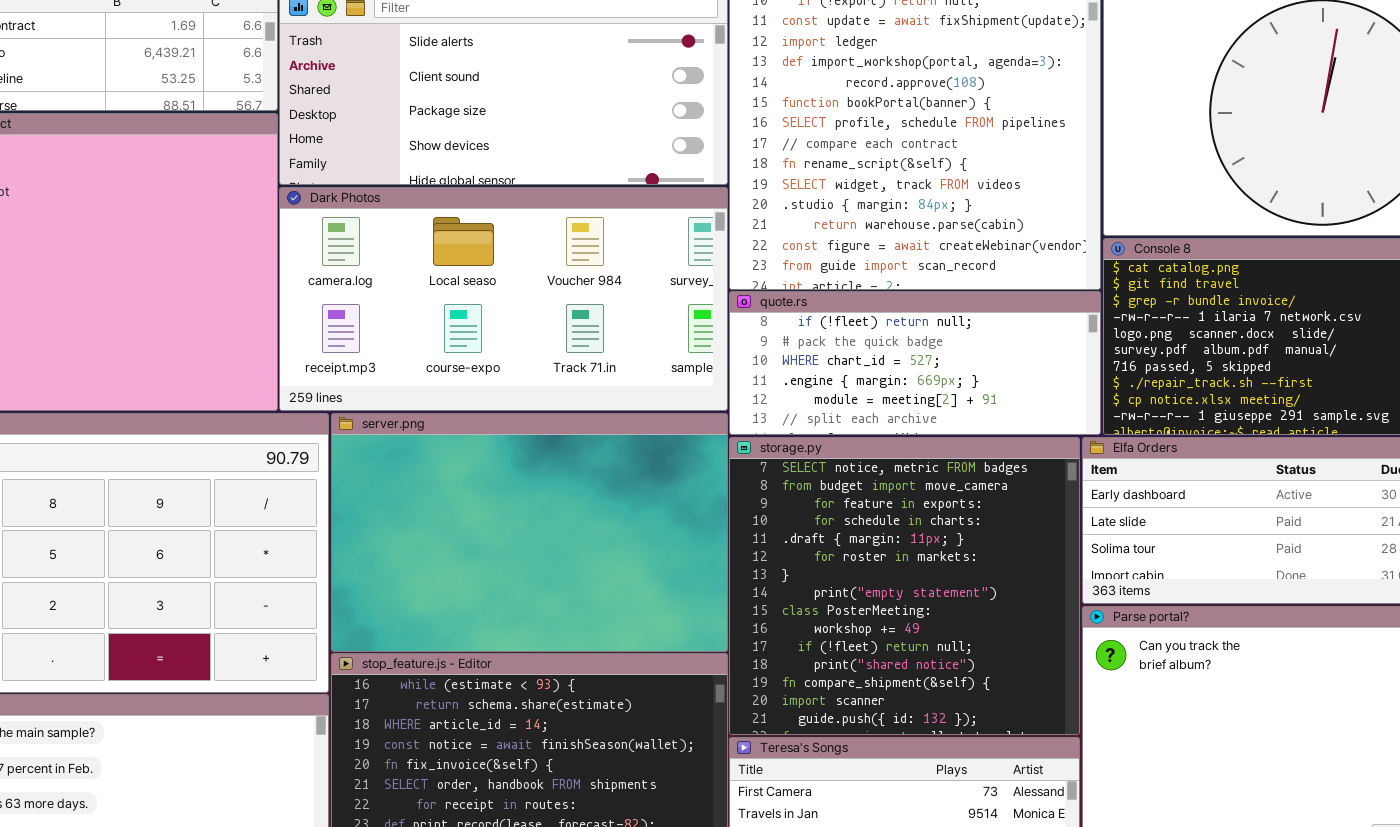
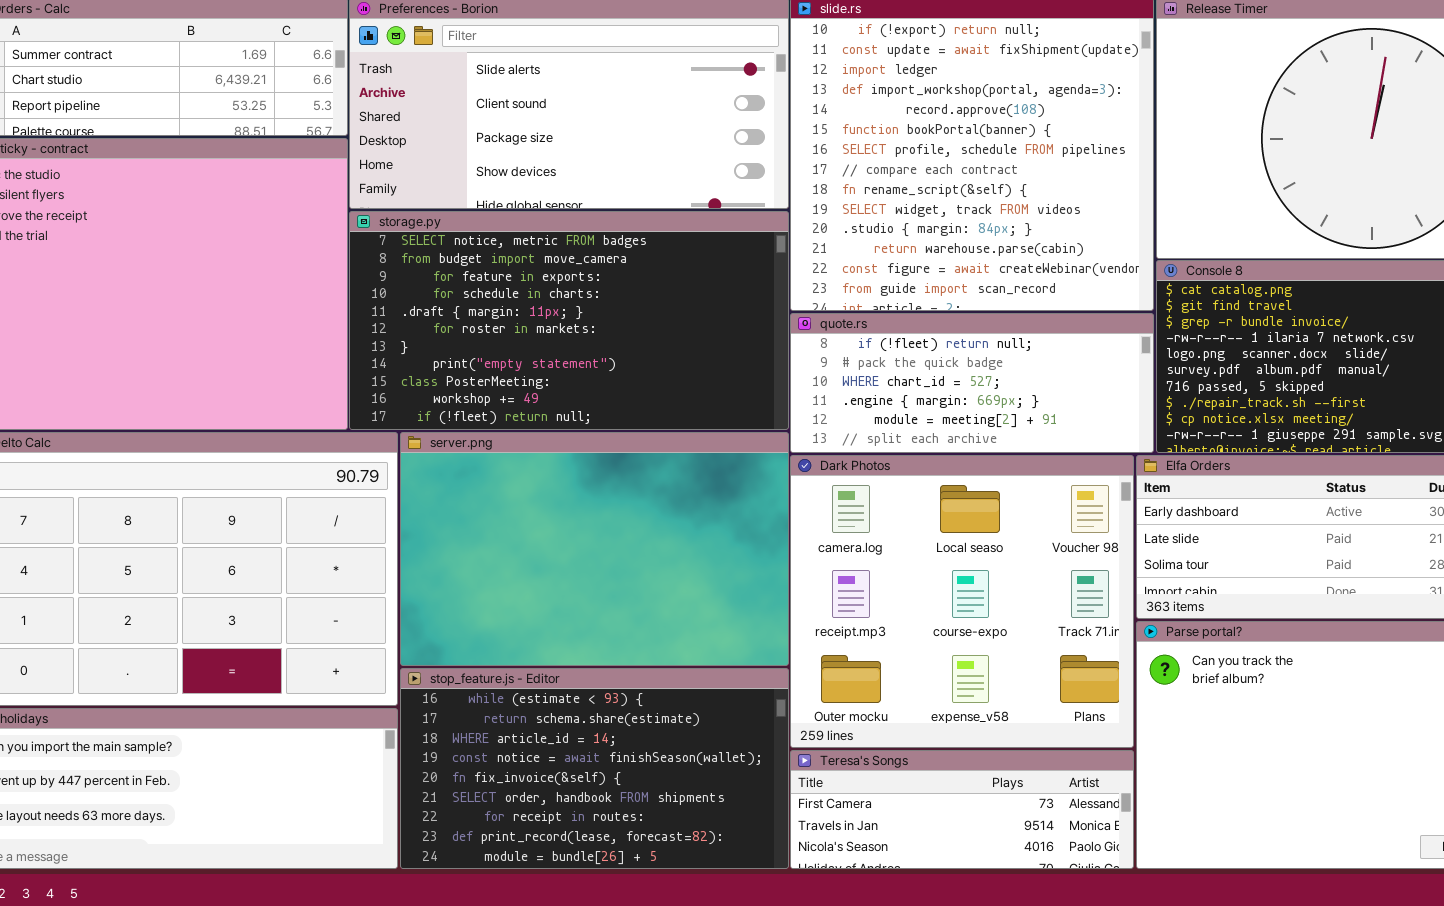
Dark Photos: [279,187,728,411] -> [790,455,1134,748], moved, resized
storage.py: [729,437,1080,735] -> [349,211,789,430], moved, resized

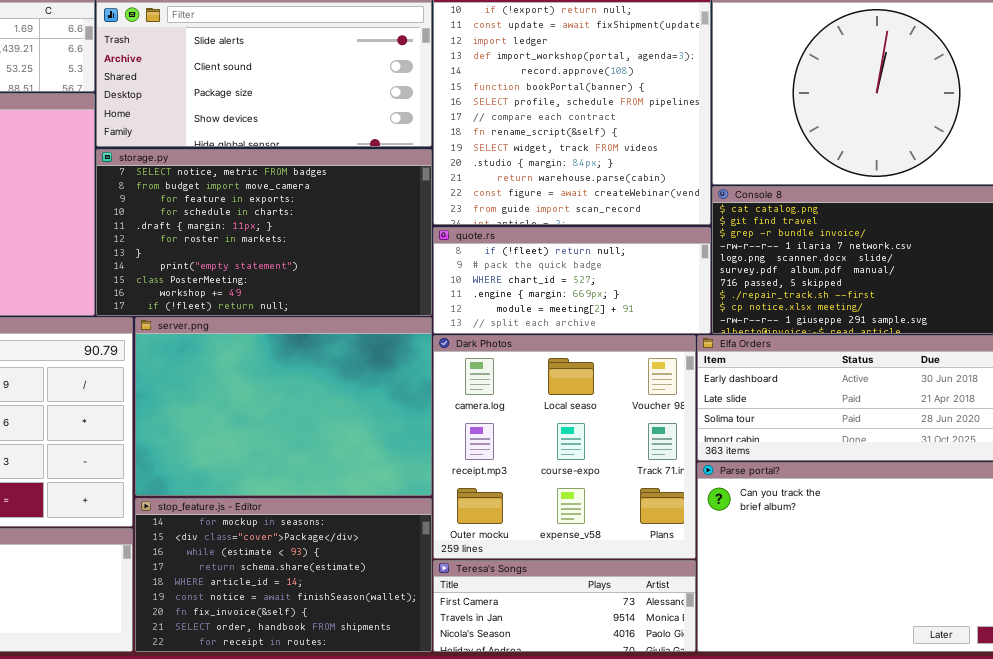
stop_feature.js - Editor: [400,668,789,869] -> [135,498,432,652], scrolled up 2 rows

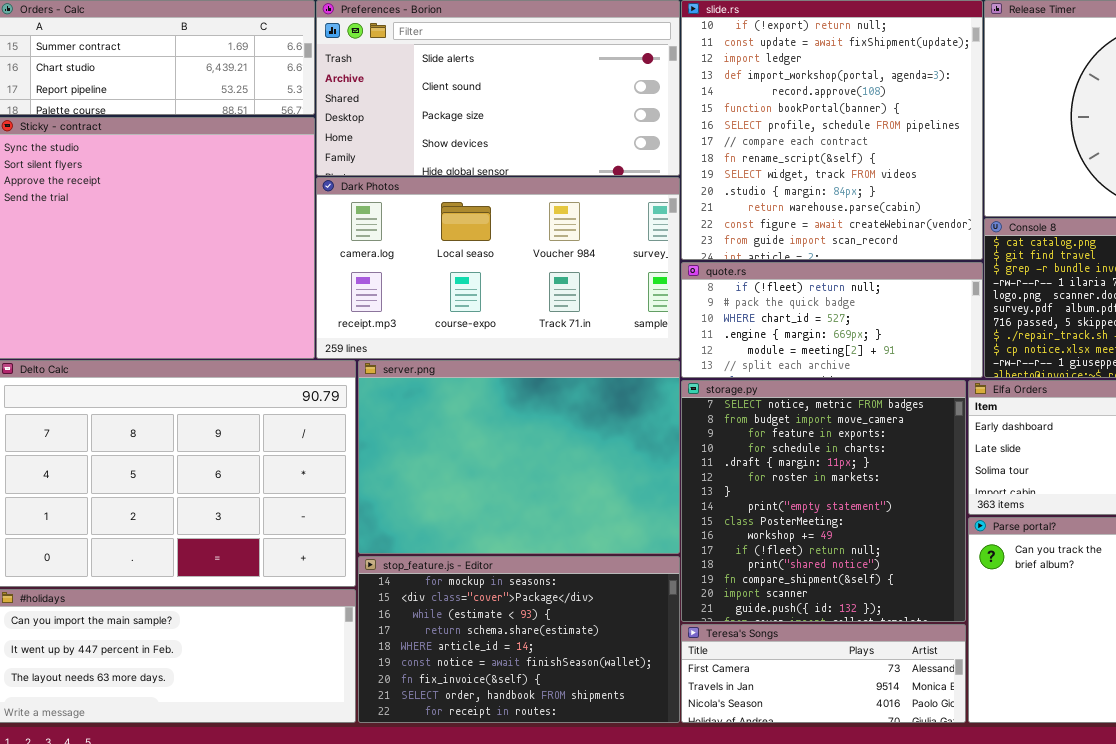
storage.py: [96,149,432,316] -> [681,380,966,622], moved, resized
Dark Photos: [433,335,696,559] -> [316,177,680,359], moved, resized

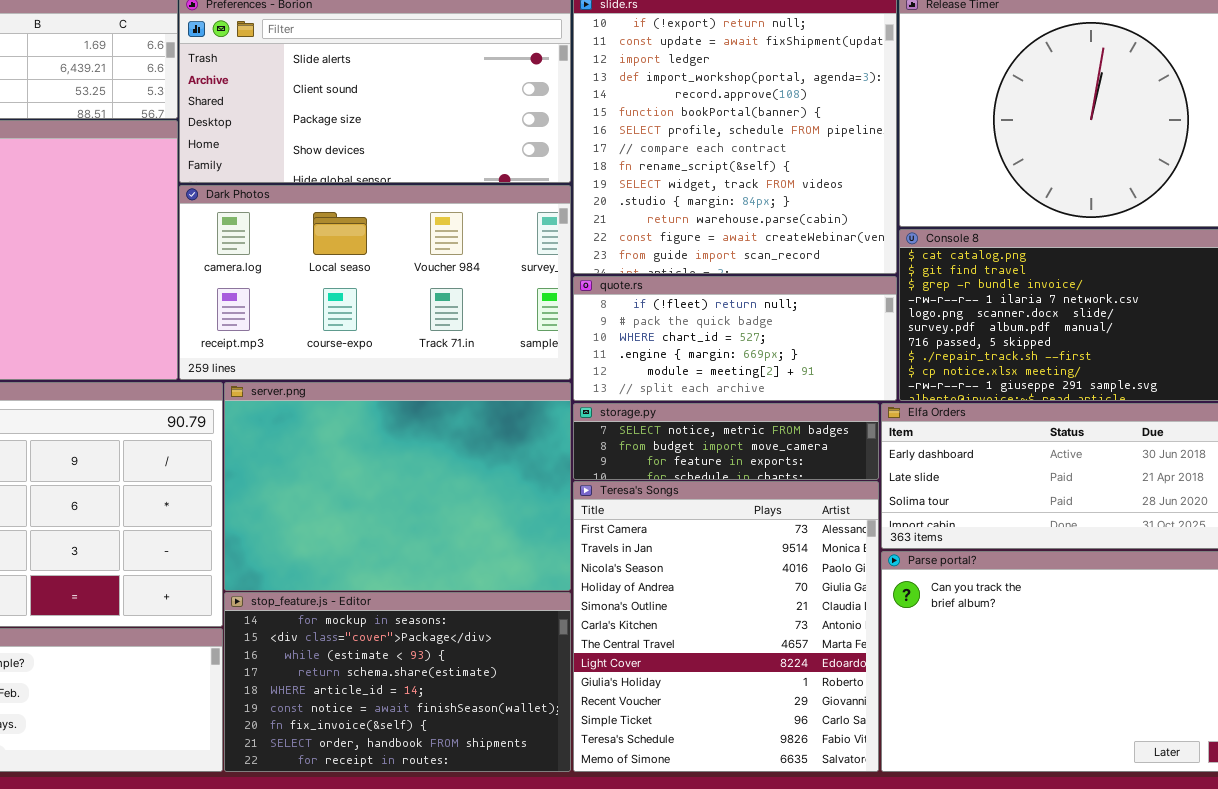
storage.py: [681,380,966,622] -> [573,403,879,480], resized
Teresa's Songs: [681,624,966,723] -> [573,481,879,772], resized

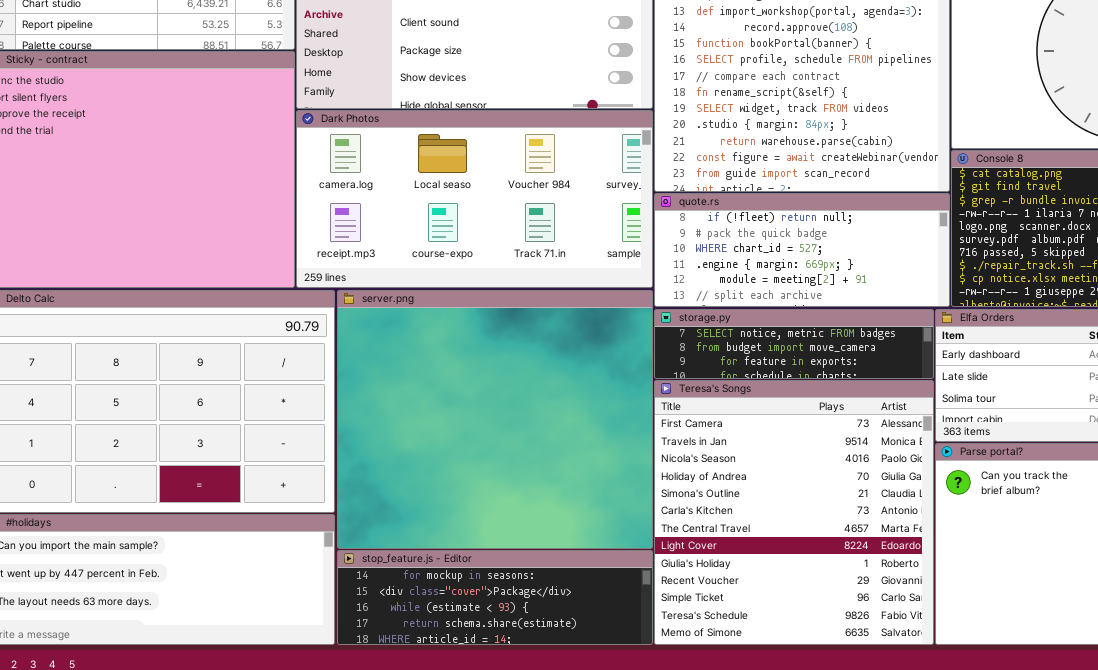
server.png: [224,382,571,591] -> [337,290,653,549], resized
stop_feature.js - Editor: [224,592,571,772] -> [337,550,653,645], resized

